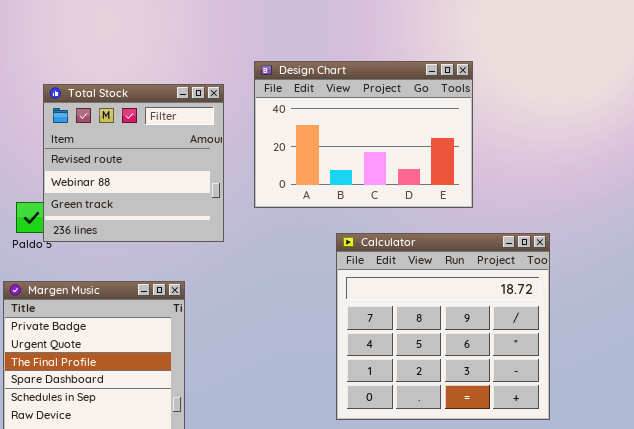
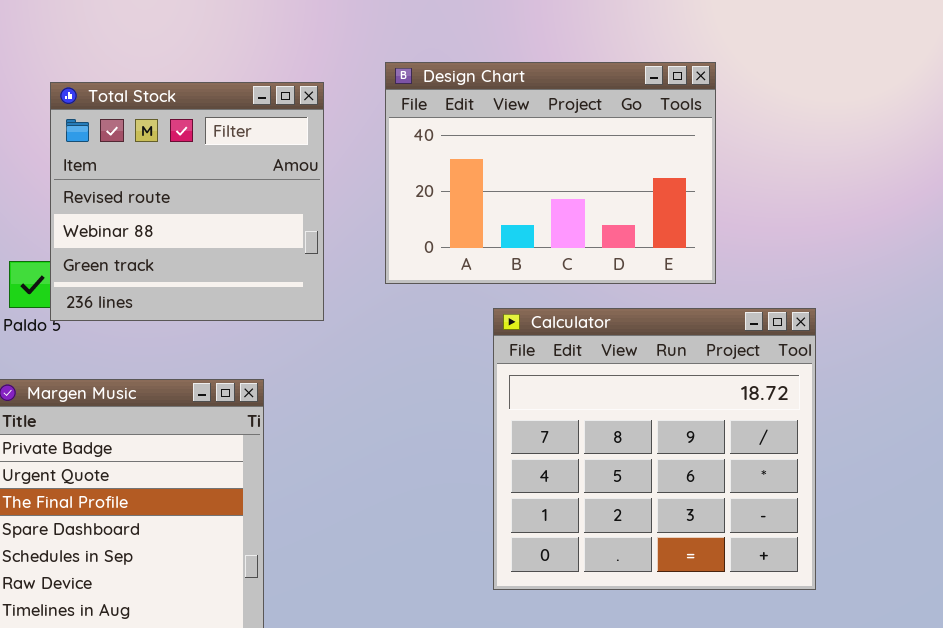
Design Chart: [254,61,473,208] -> [385,62,716,284], moved

